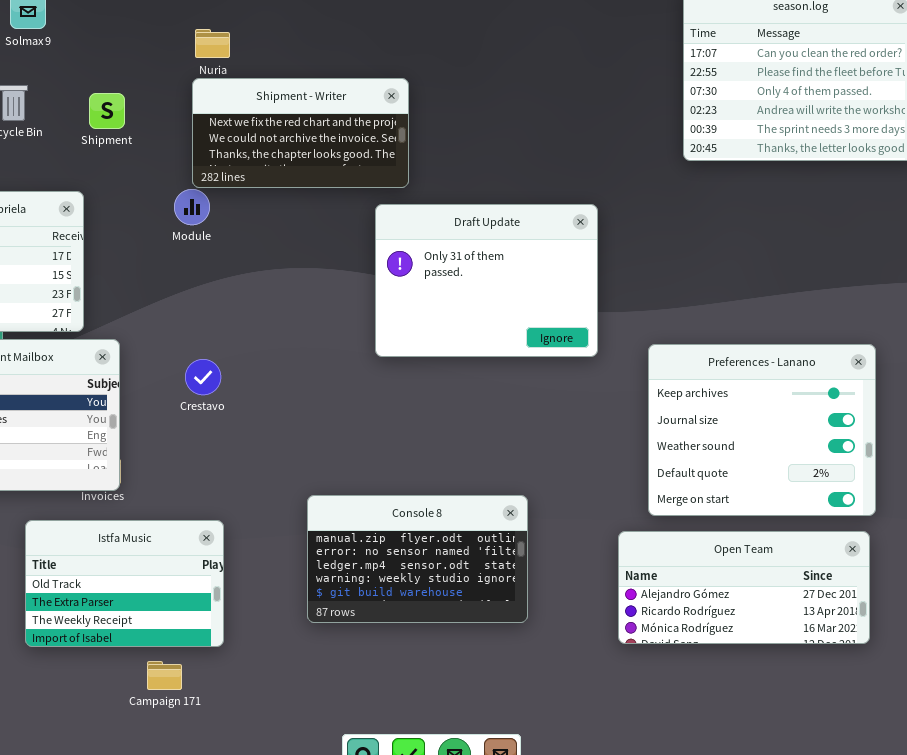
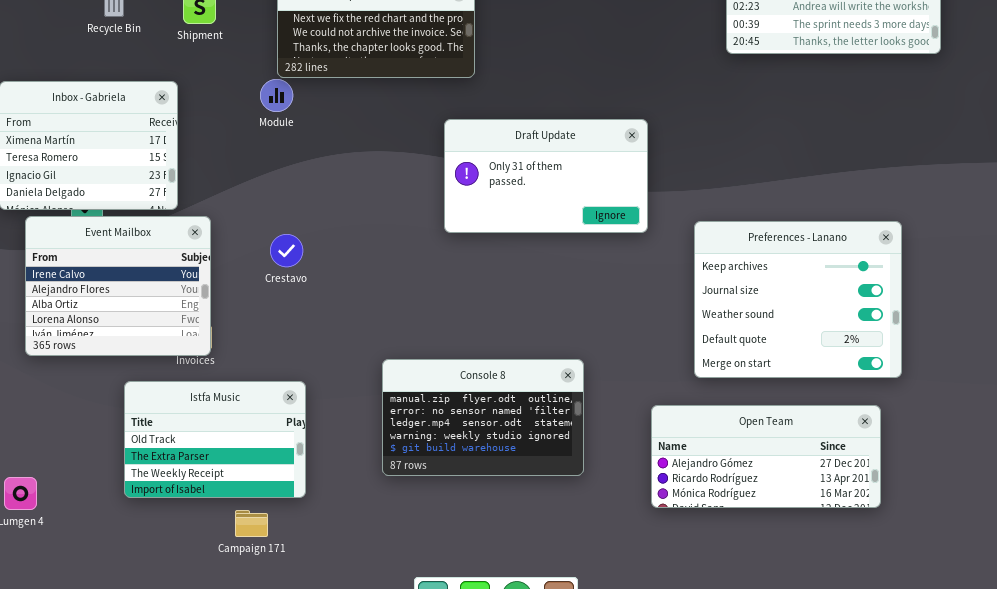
Draft Update: [375,204,598,357] -> [444,119,648,233], resized
Open Team: [618,531,870,644] -> [651,405,881,508], moved

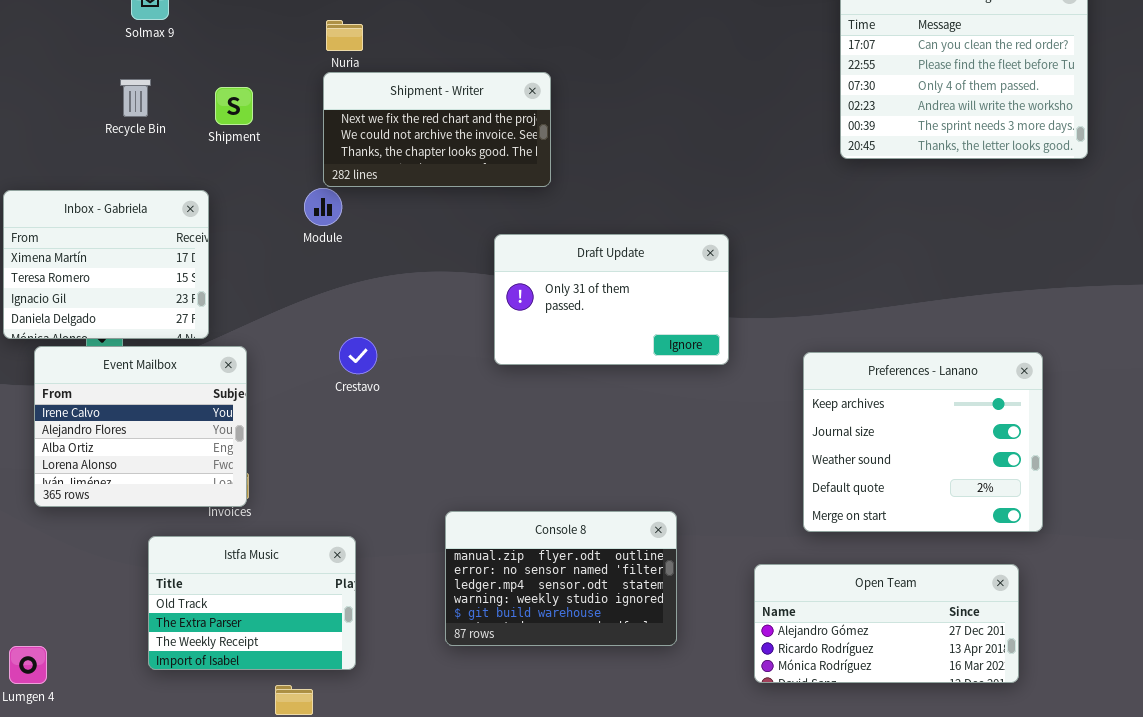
Draft Update: [444,119,648,233] -> [494,234,729,365], moved
Crestavo: [270,234,303,267] -> [339,337,377,374], moved

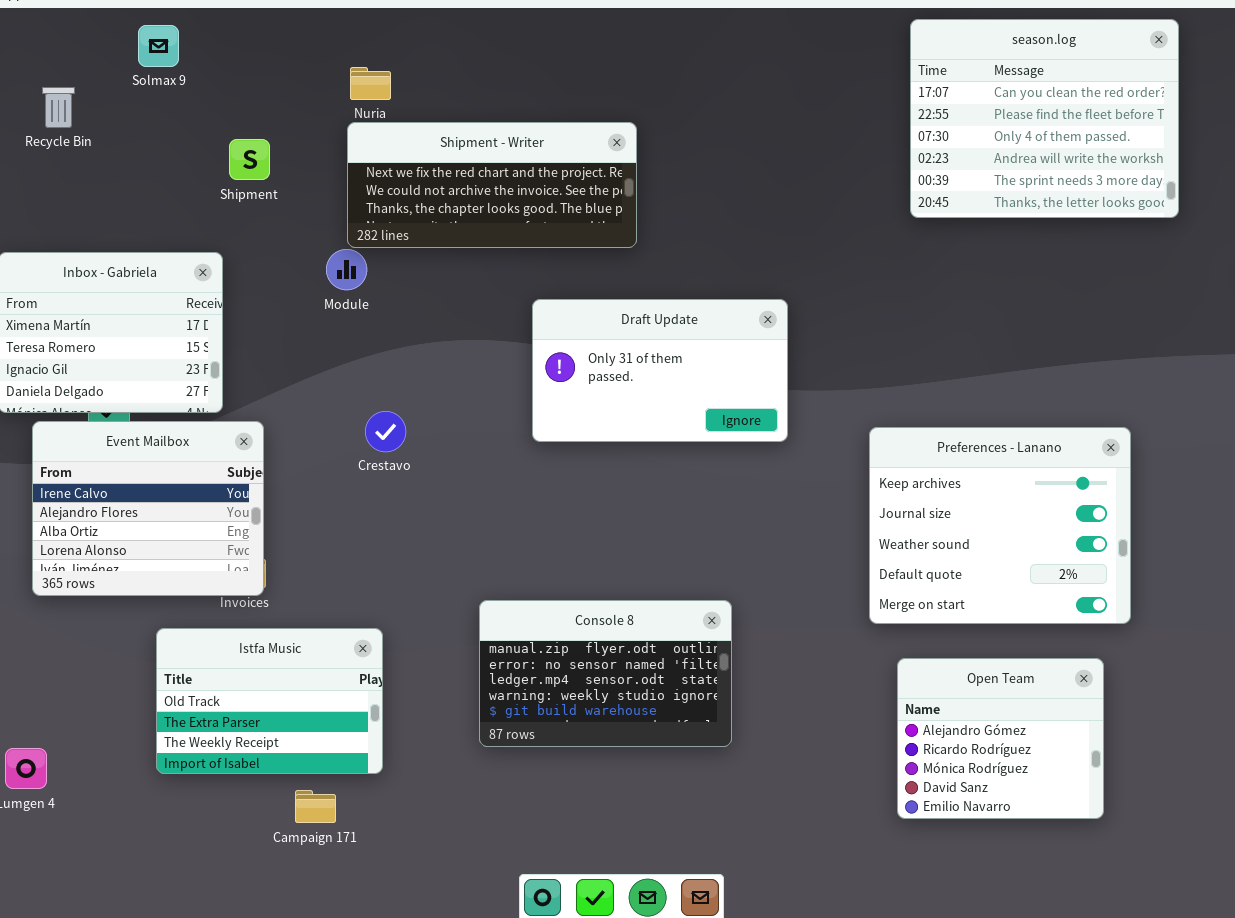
Shipment - Writer: [323,72,551,187] -> [347,122,637,248], resized
Recycle Bin: [120,79,151,117] -> [42,87,75,128], moved
Open Team: [754,564,1019,683] -> [897,658,1104,819], resized

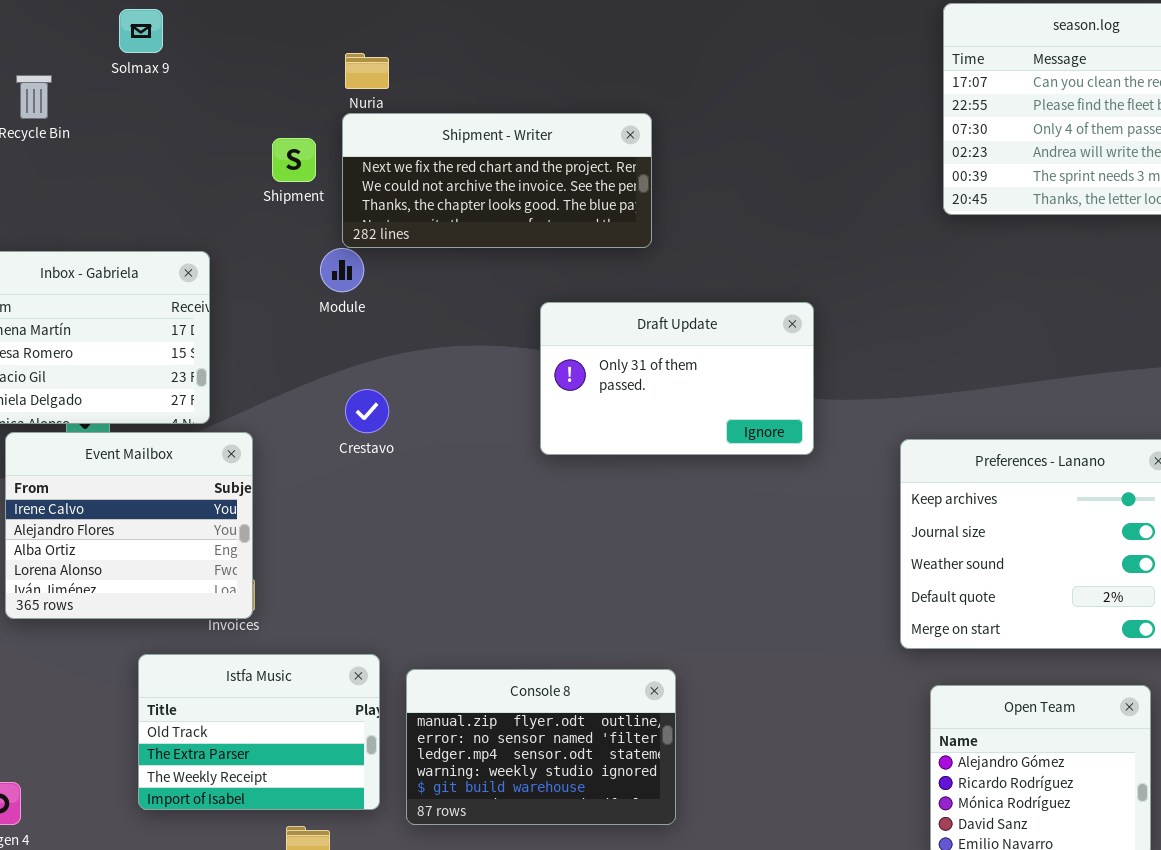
Shipment: [229,139,270,180] -> [272,138,316,182], moved
Crestavo: [365,411,406,452] -> [345,389,389,433], moved
Console 8: [479,600,732,747] -> [406,669,676,825], moved

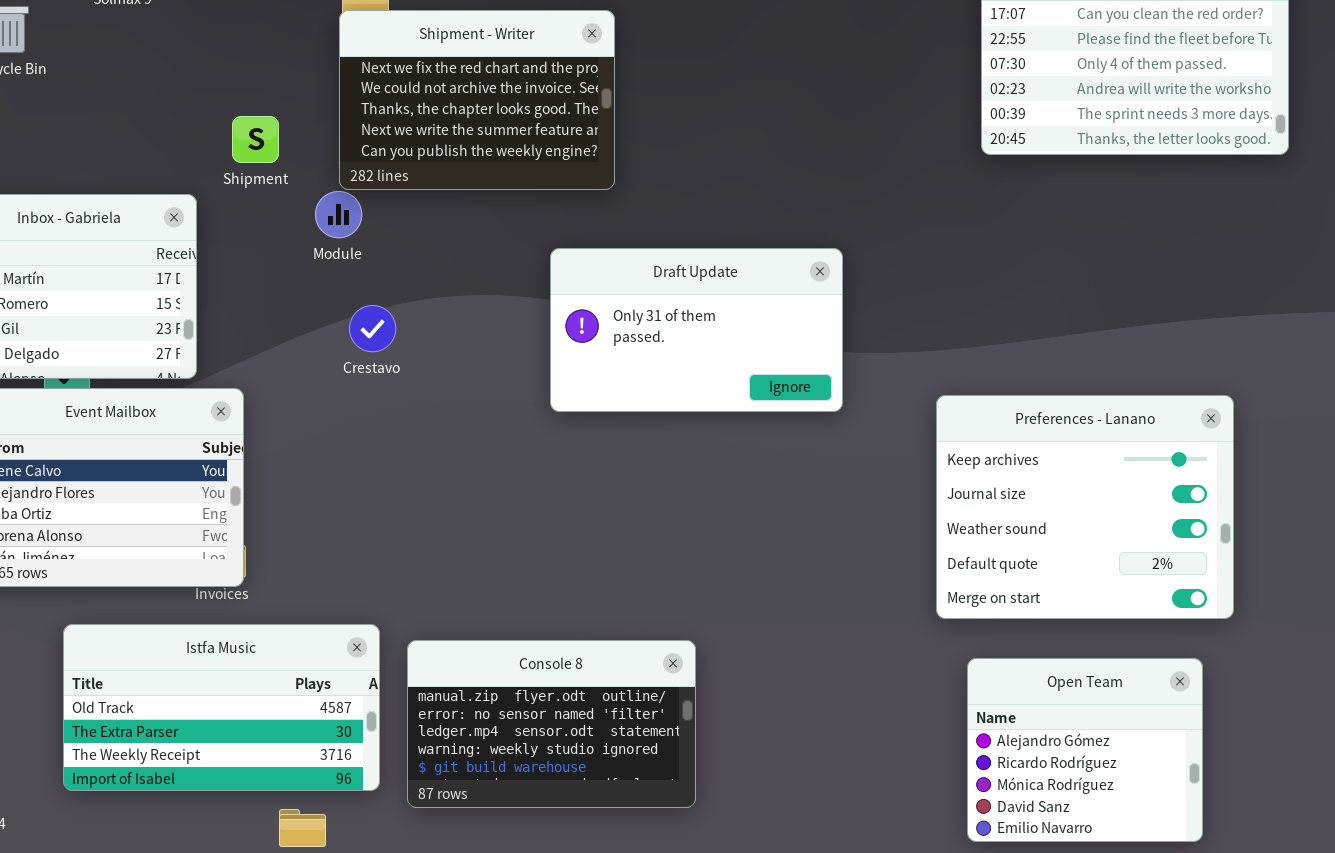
Shipment - Writer: [342,113,652,248] -> [339,10,615,190], resized
Shipment: [272,138,316,182] -> [232,116,279,163], moved
Crestavo: [345,389,389,433] -> [349,305,396,352], moved
Istfa Music: [138,654,380,810] -> [63,624,380,791], resized

